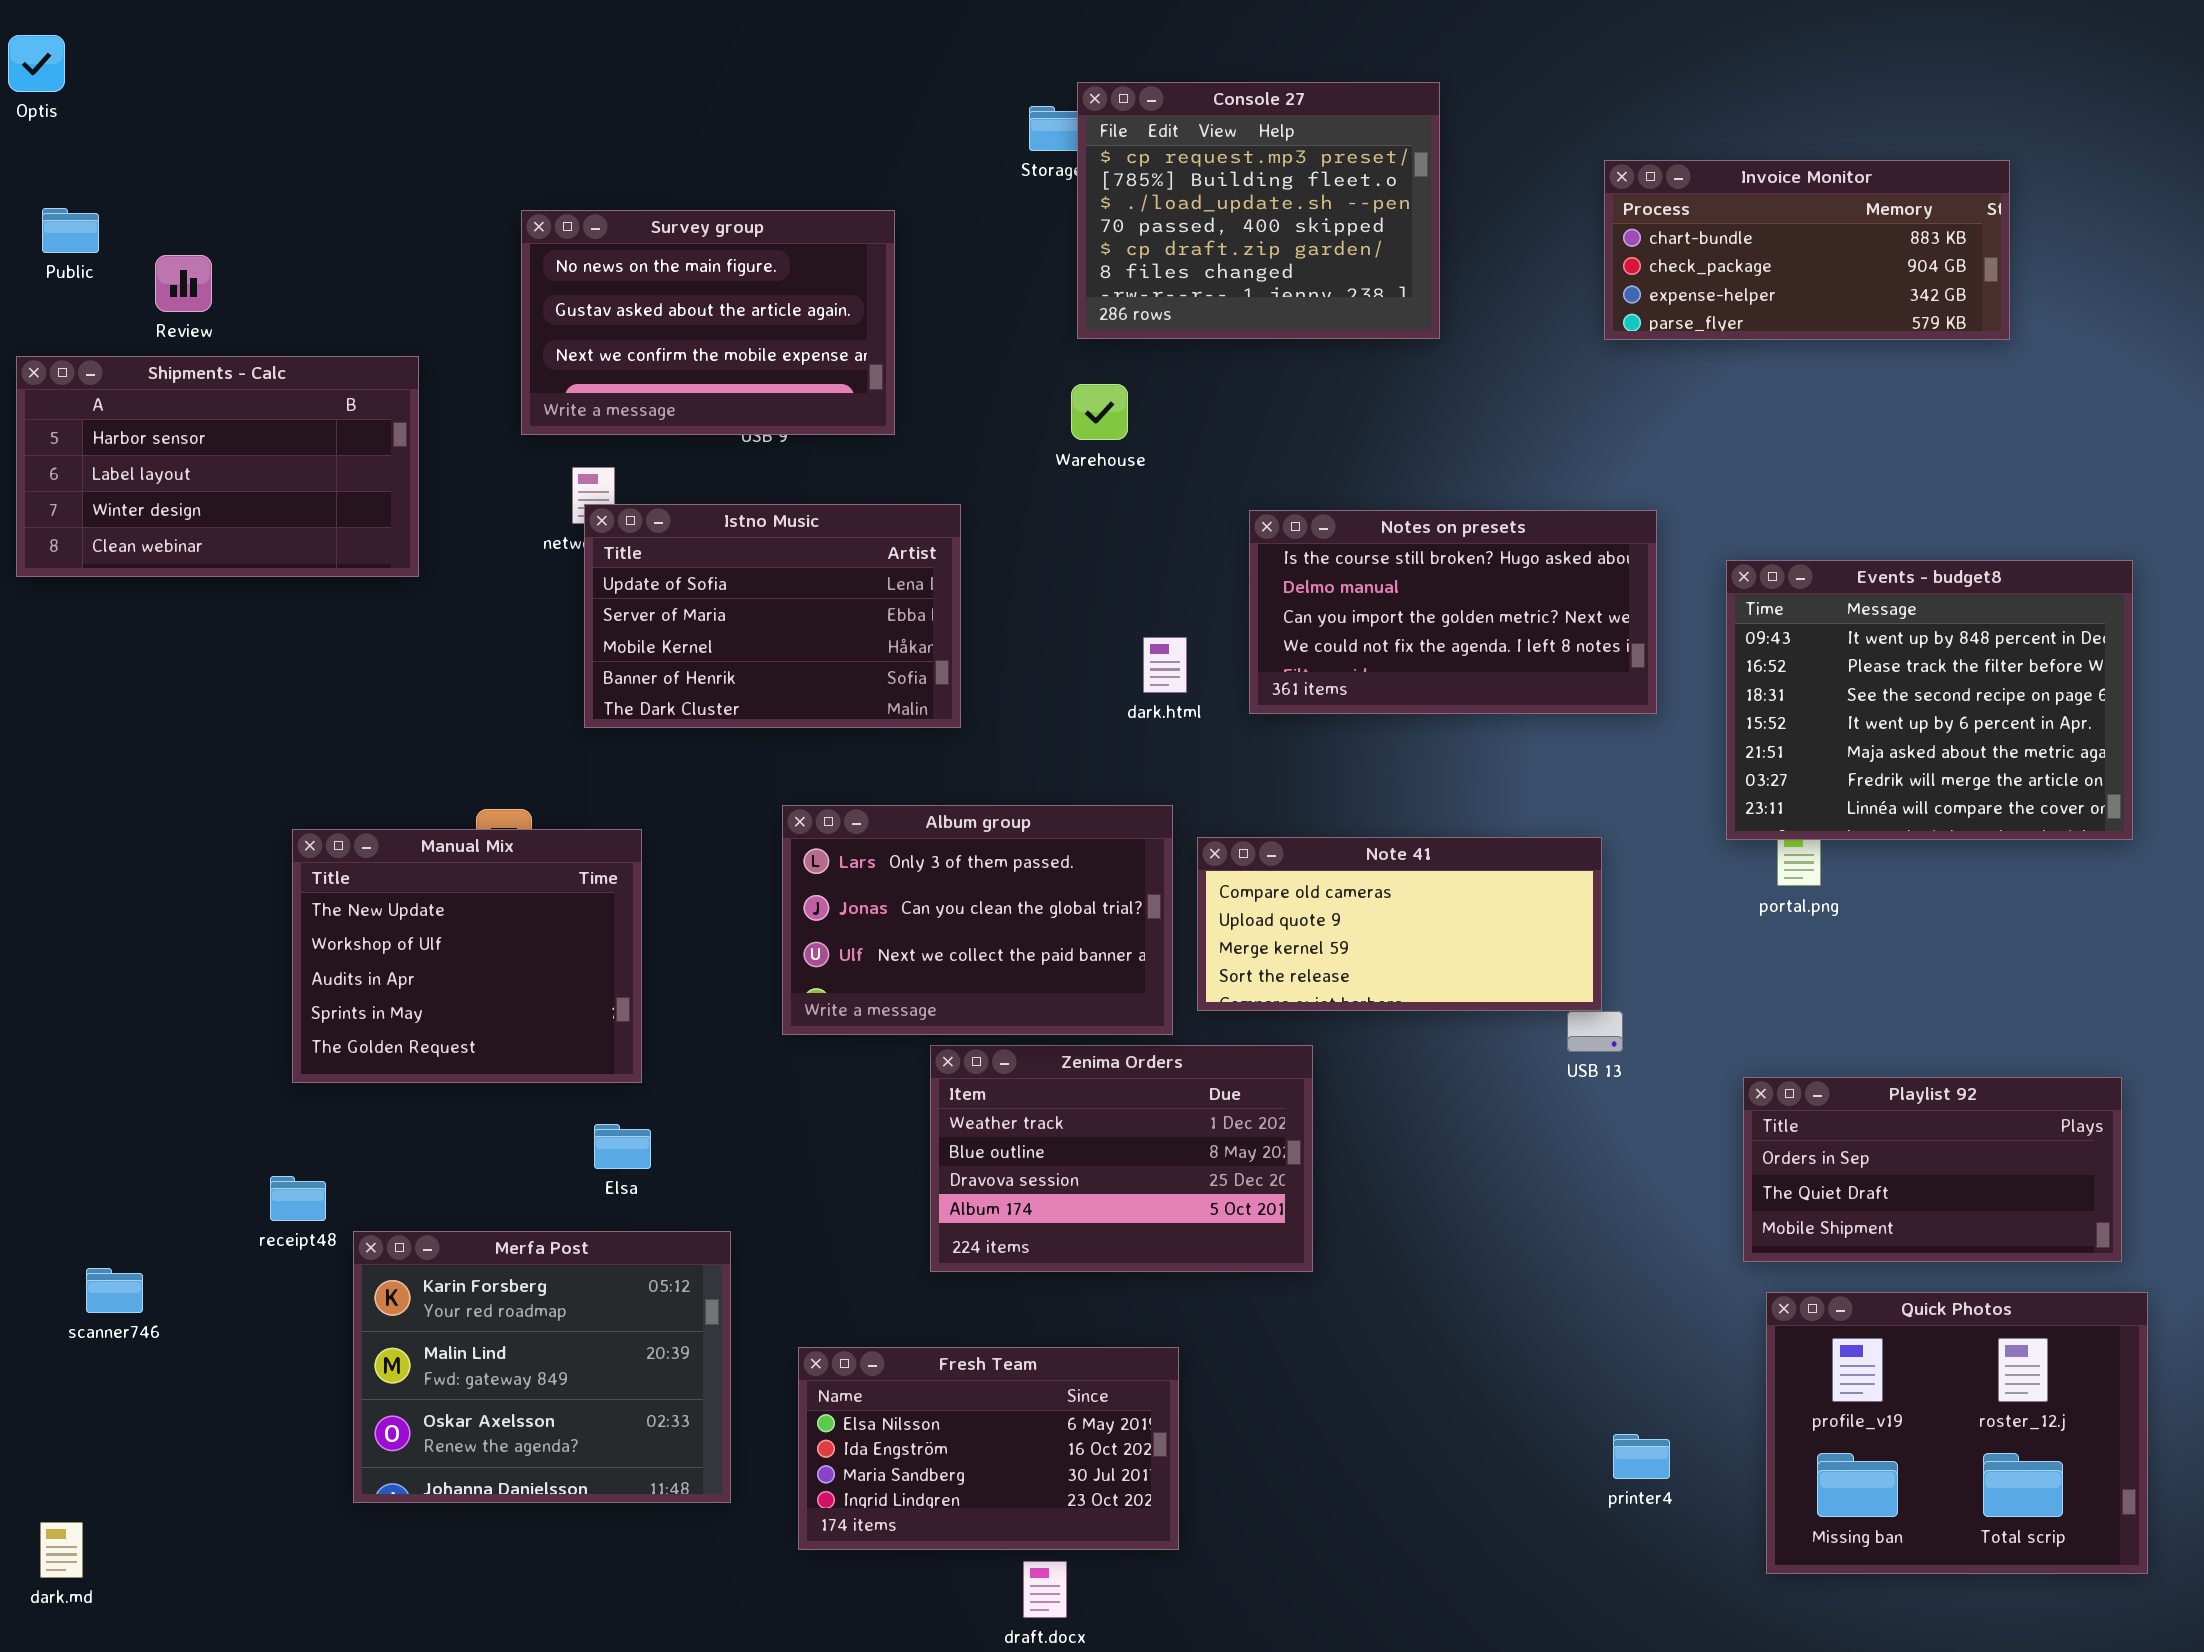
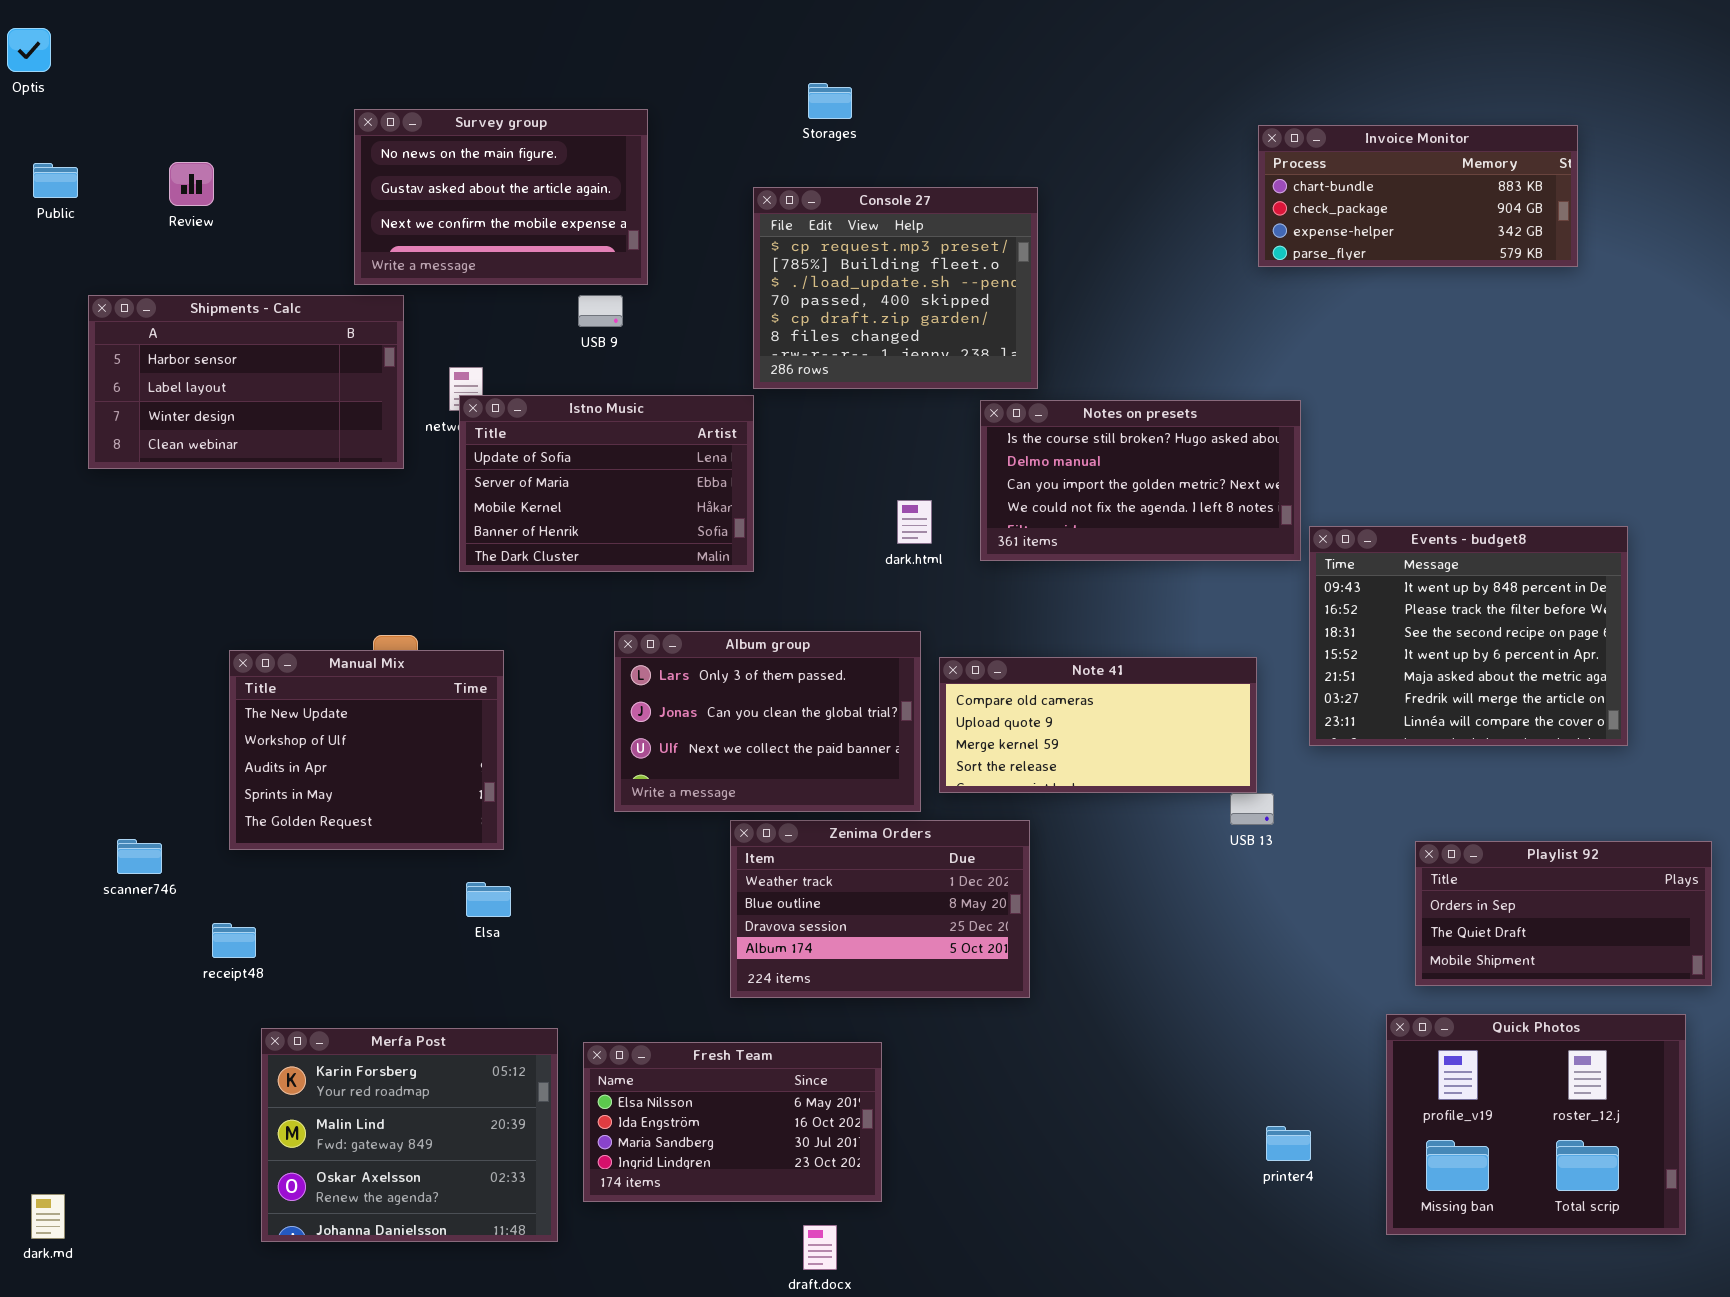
Console 27: [1077,82,1440,339] -> [753,187,1038,389], moved
Survey group: [521,210,895,435] -> [354,109,648,285], moved
Review: [155,255,212,312] -> [169,162,214,206], moved
Shipments - Calc: [16,356,419,577] -> [88,295,404,469], moved
Events - budget8: [1726,560,2133,840] -> [1309,526,1628,746], moved
Playlist 92: [1743,1077,2122,1262] -> [1415,841,1712,986], moved
Merfa Post: [353,1231,731,1503] -> [261,1028,558,1242], moved
scanner746: [86,1268,143,1313] -> [117,839,162,874], moved
Fresh Team: [798,1347,1179,1550] -> [583,1042,882,1202], moved

